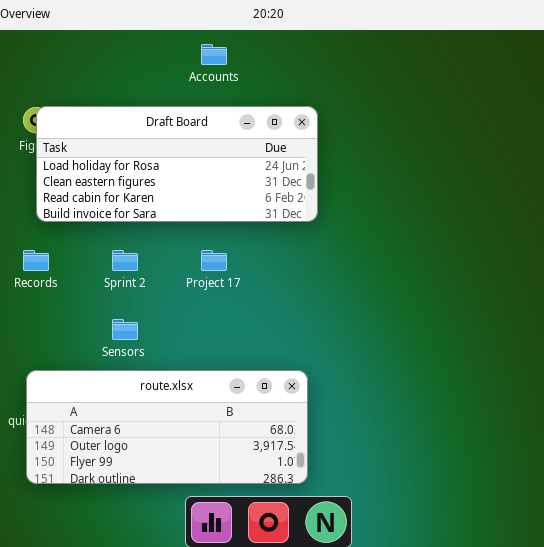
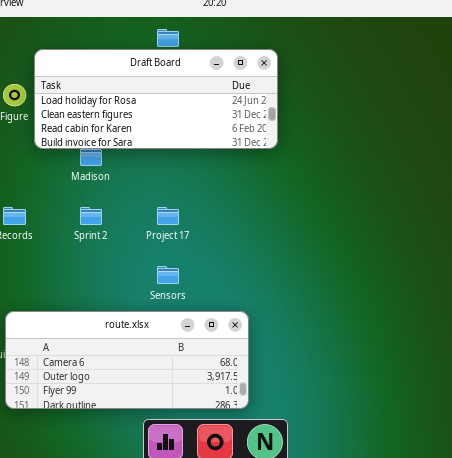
Draft Board: [36,106,318,222] -> [34,49,278,149], moved
Sensors: [112,319,138,340] -> [157,266,179,284], moved

